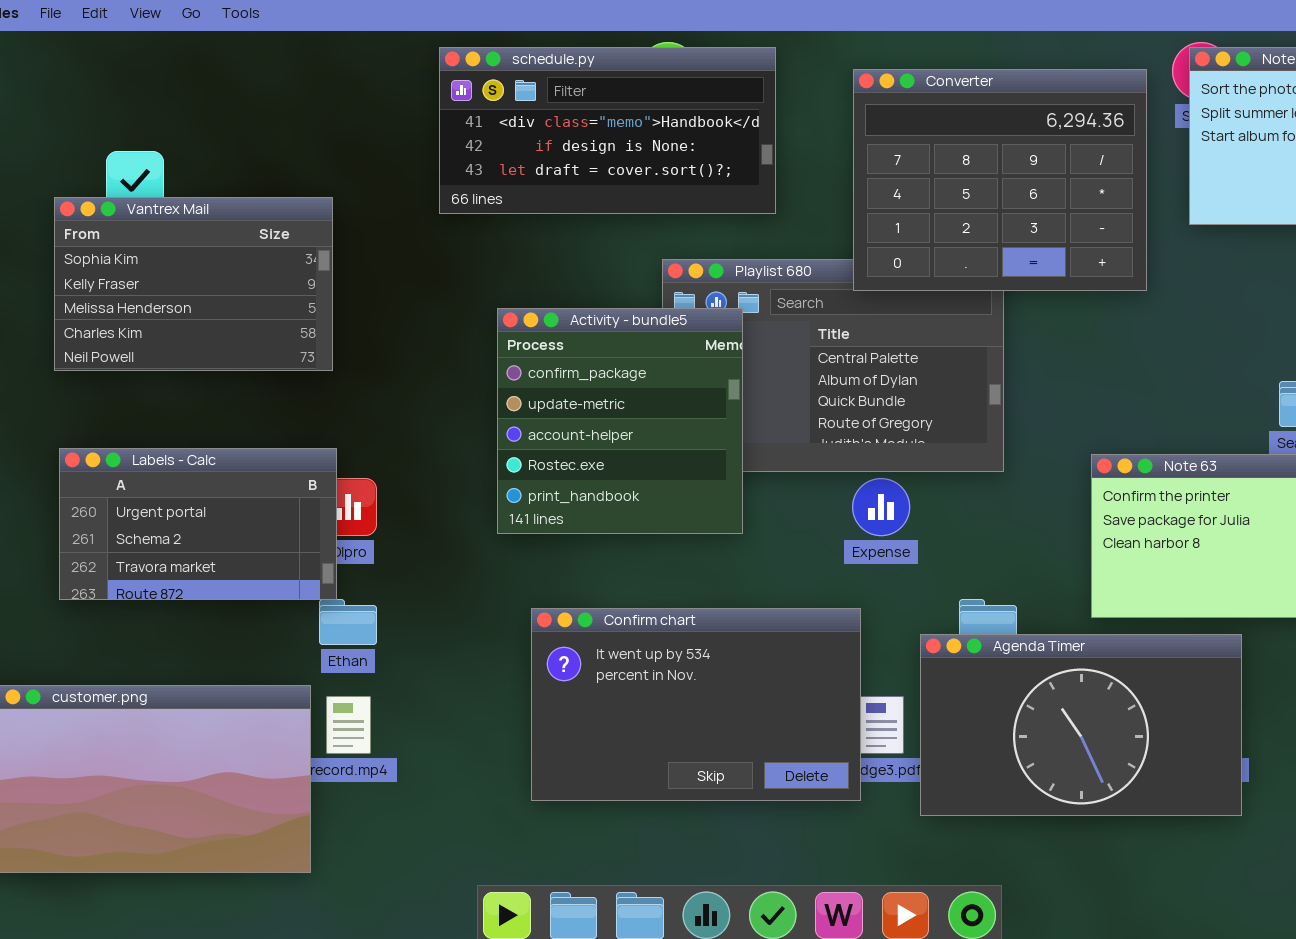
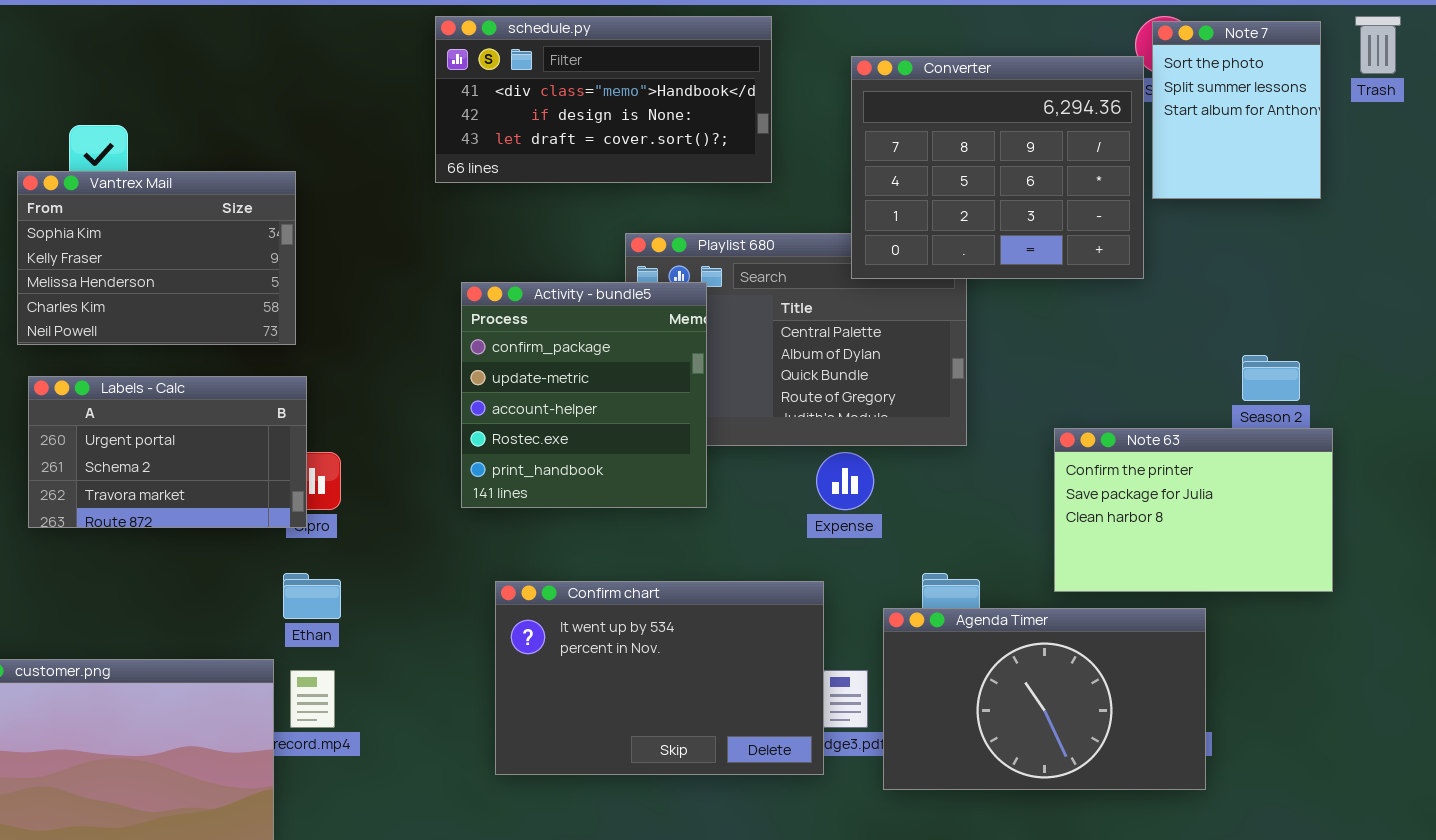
schedule.py: [439,47,776,214] -> [435,16,772,183], moved
Converter: [853,69,1147,291] -> [851,56,1144,279], moved
Labels - Calc: [59,448,337,600] -> [28,376,307,528], moved

